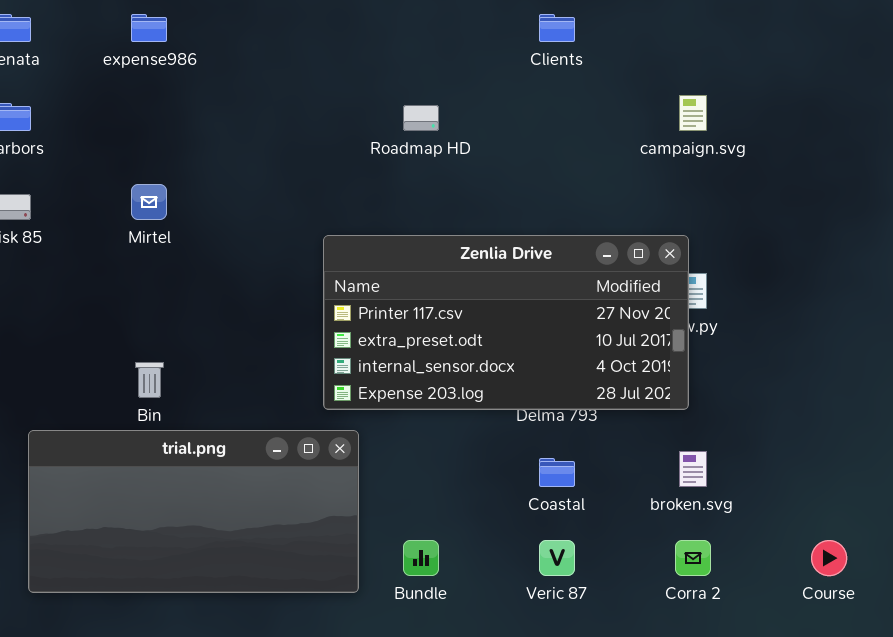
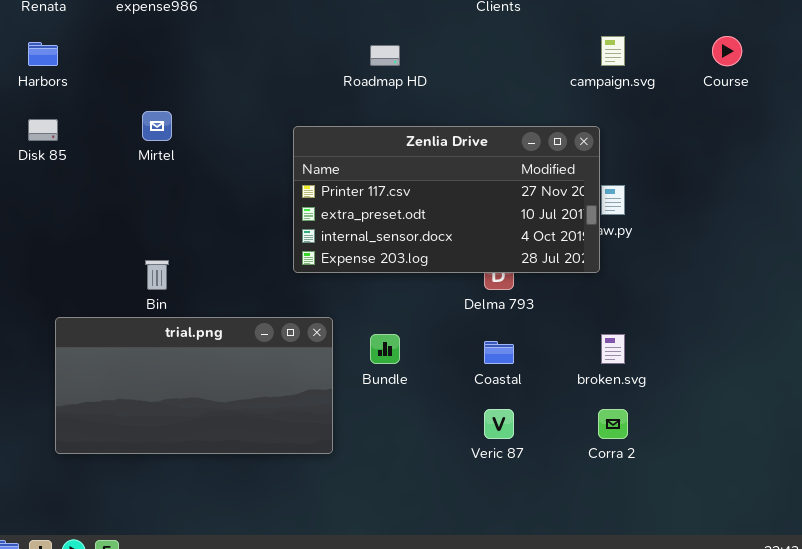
Zenlia Drive: [323,235,689,410] -> [293,126,600,273], moved
Bundle: [403,540,439,576] -> [370,334,400,364], moved
Course: [811,540,847,576] -> [712,36,742,66], moved

